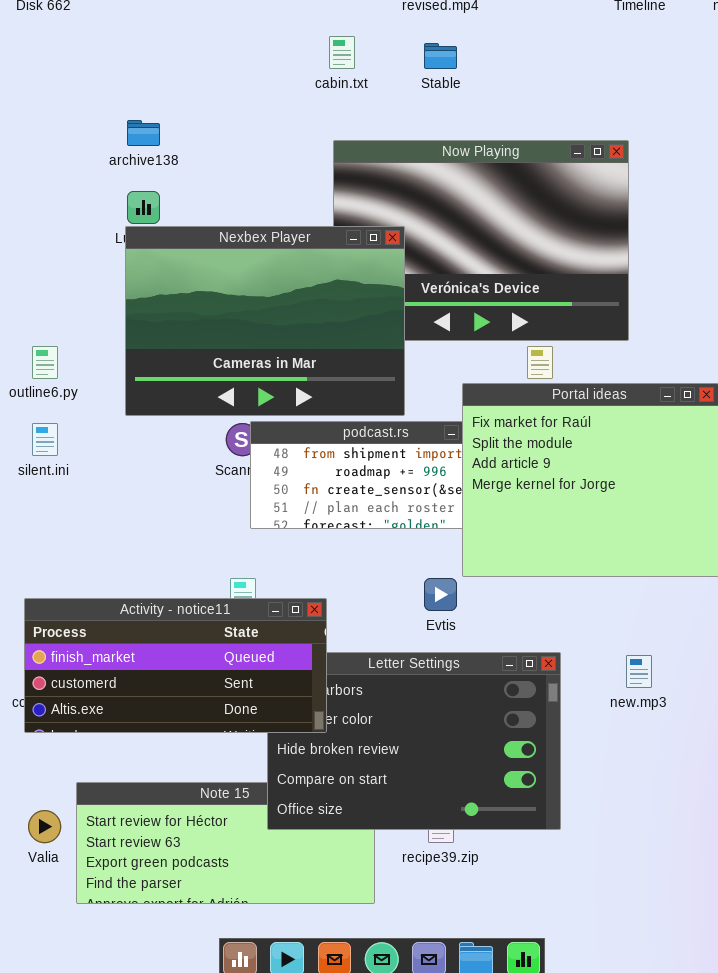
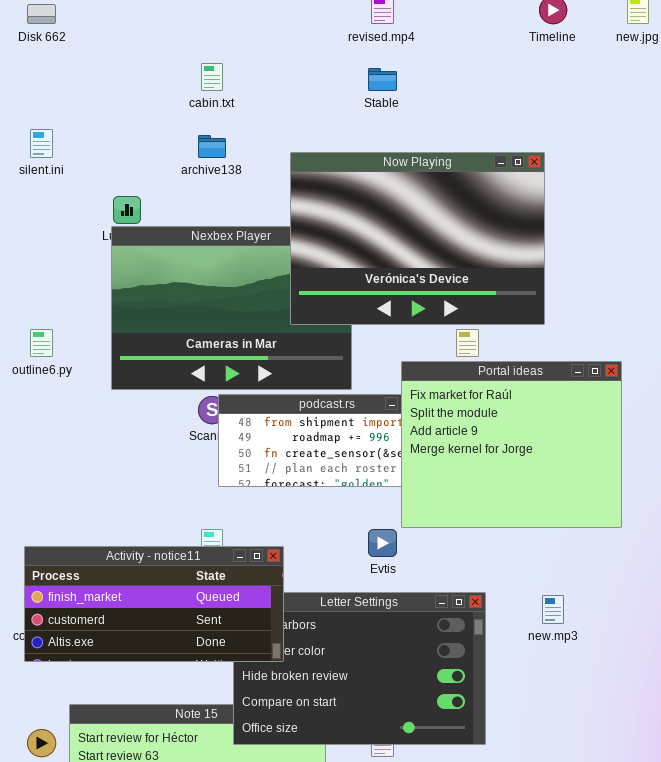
cabin.txt: [329,36,355,69] -> [201,63,223,91], moved
archive138: [127,120,160,146] -> [198,135,226,158], moved
Now Playing: [333,140,629,341] -> [290,152,545,325], raised
silent.ini: [32,423,58,456] -> [30,129,53,158], moved

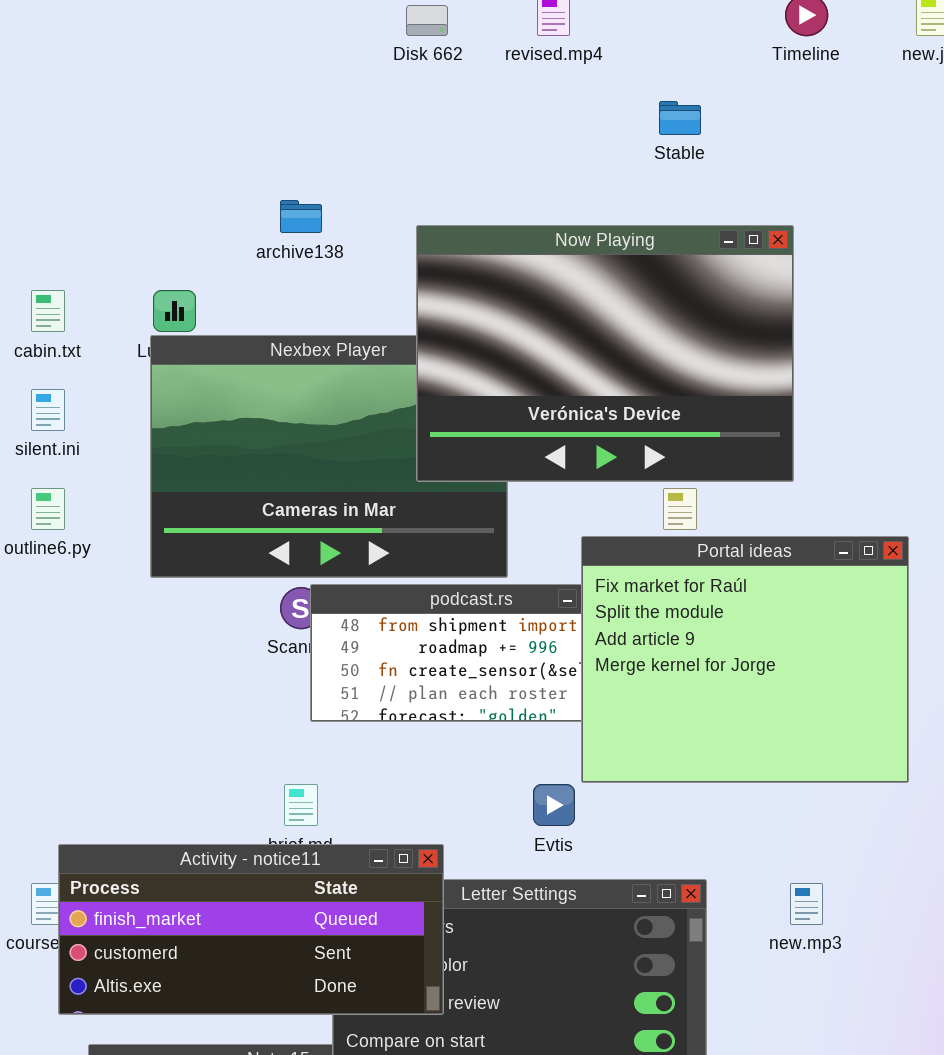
Disk 662: [27,4,56,24] -> [406,5,448,36], moved
cabin.txt: [201,63,223,91] -> [31,290,65,332], moved
Stable: [368,68,397,91] -> [659,101,701,135], moved
silent.ini: [30,129,53,158] -> [31,389,65,431], moved
Activity - notice11: [24,546,284,662] -> [58,844,444,1015], moved

